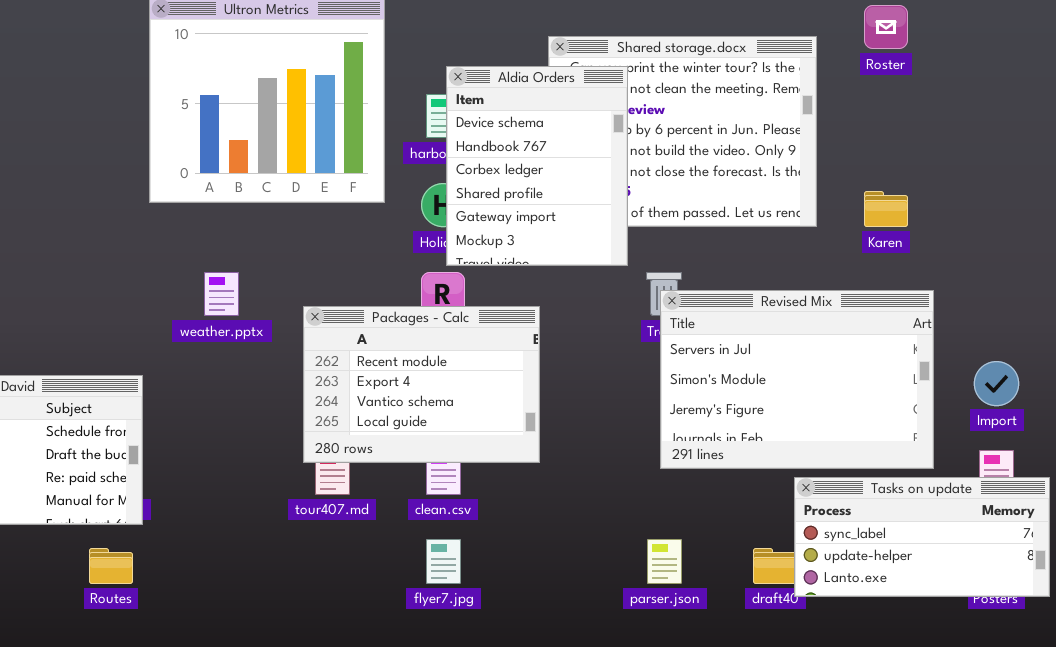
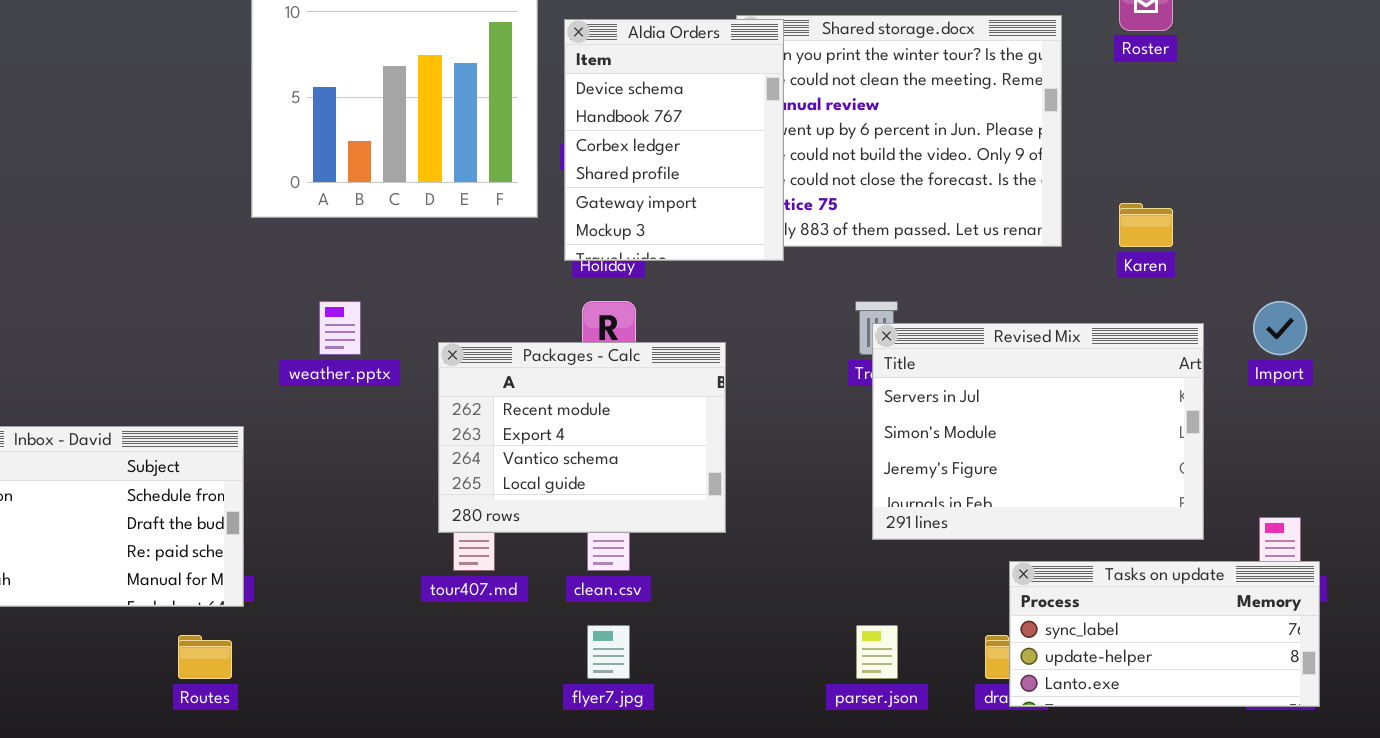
Aldia Orders: [446,66,628,266] -> [564,19,784,261], moved
Import: [974,361,1019,406] -> [1253,301,1307,355], moved
Tasks on update: [794,477,1050,597] -> [1009,561,1320,707], moved

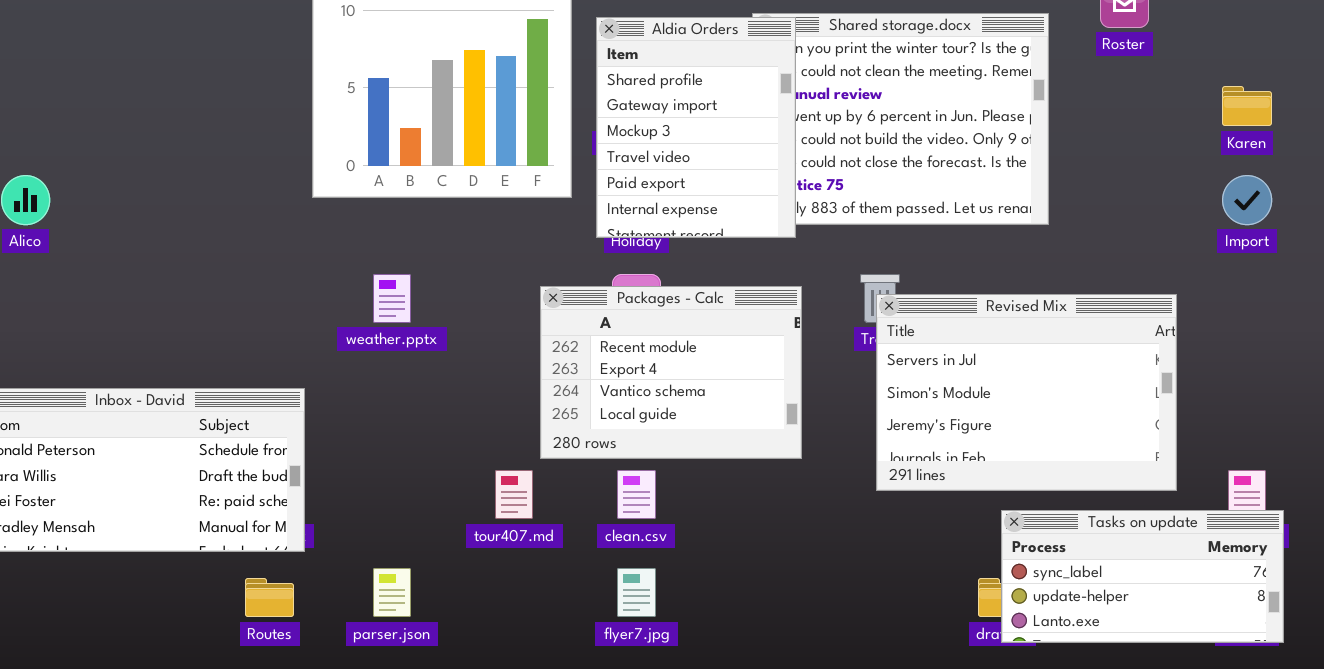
Aldia Orders: [564,19,784,261] -> [596,17,796,238], scrolled down 3 rows
Karen: [1119,203,1173,247] -> [1222,86,1272,126], moved
Import: [1253,301,1307,355] -> [1222,175,1272,225], moved
Packages - Calc: [438,342,726,533] -> [540,286,802,459], moved
parser.json: [856,625,898,679] -> [373,568,411,617], moved

